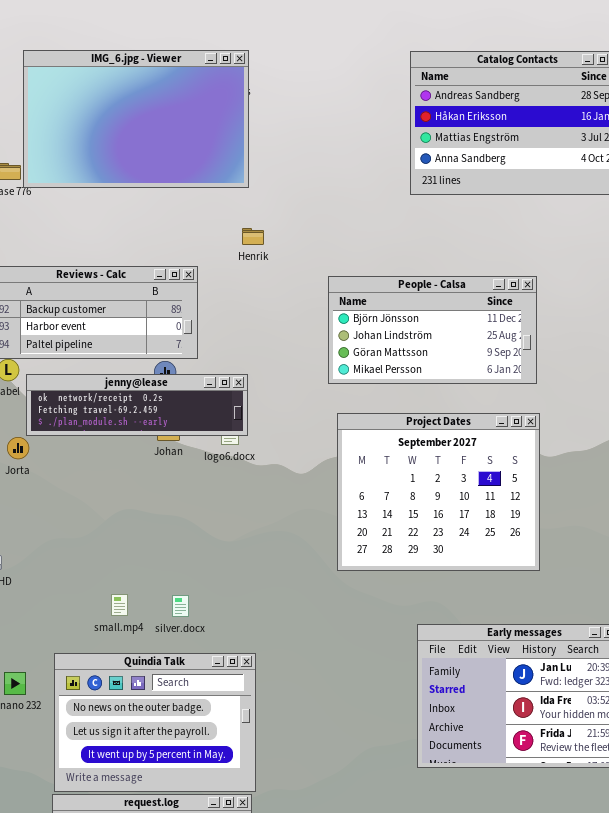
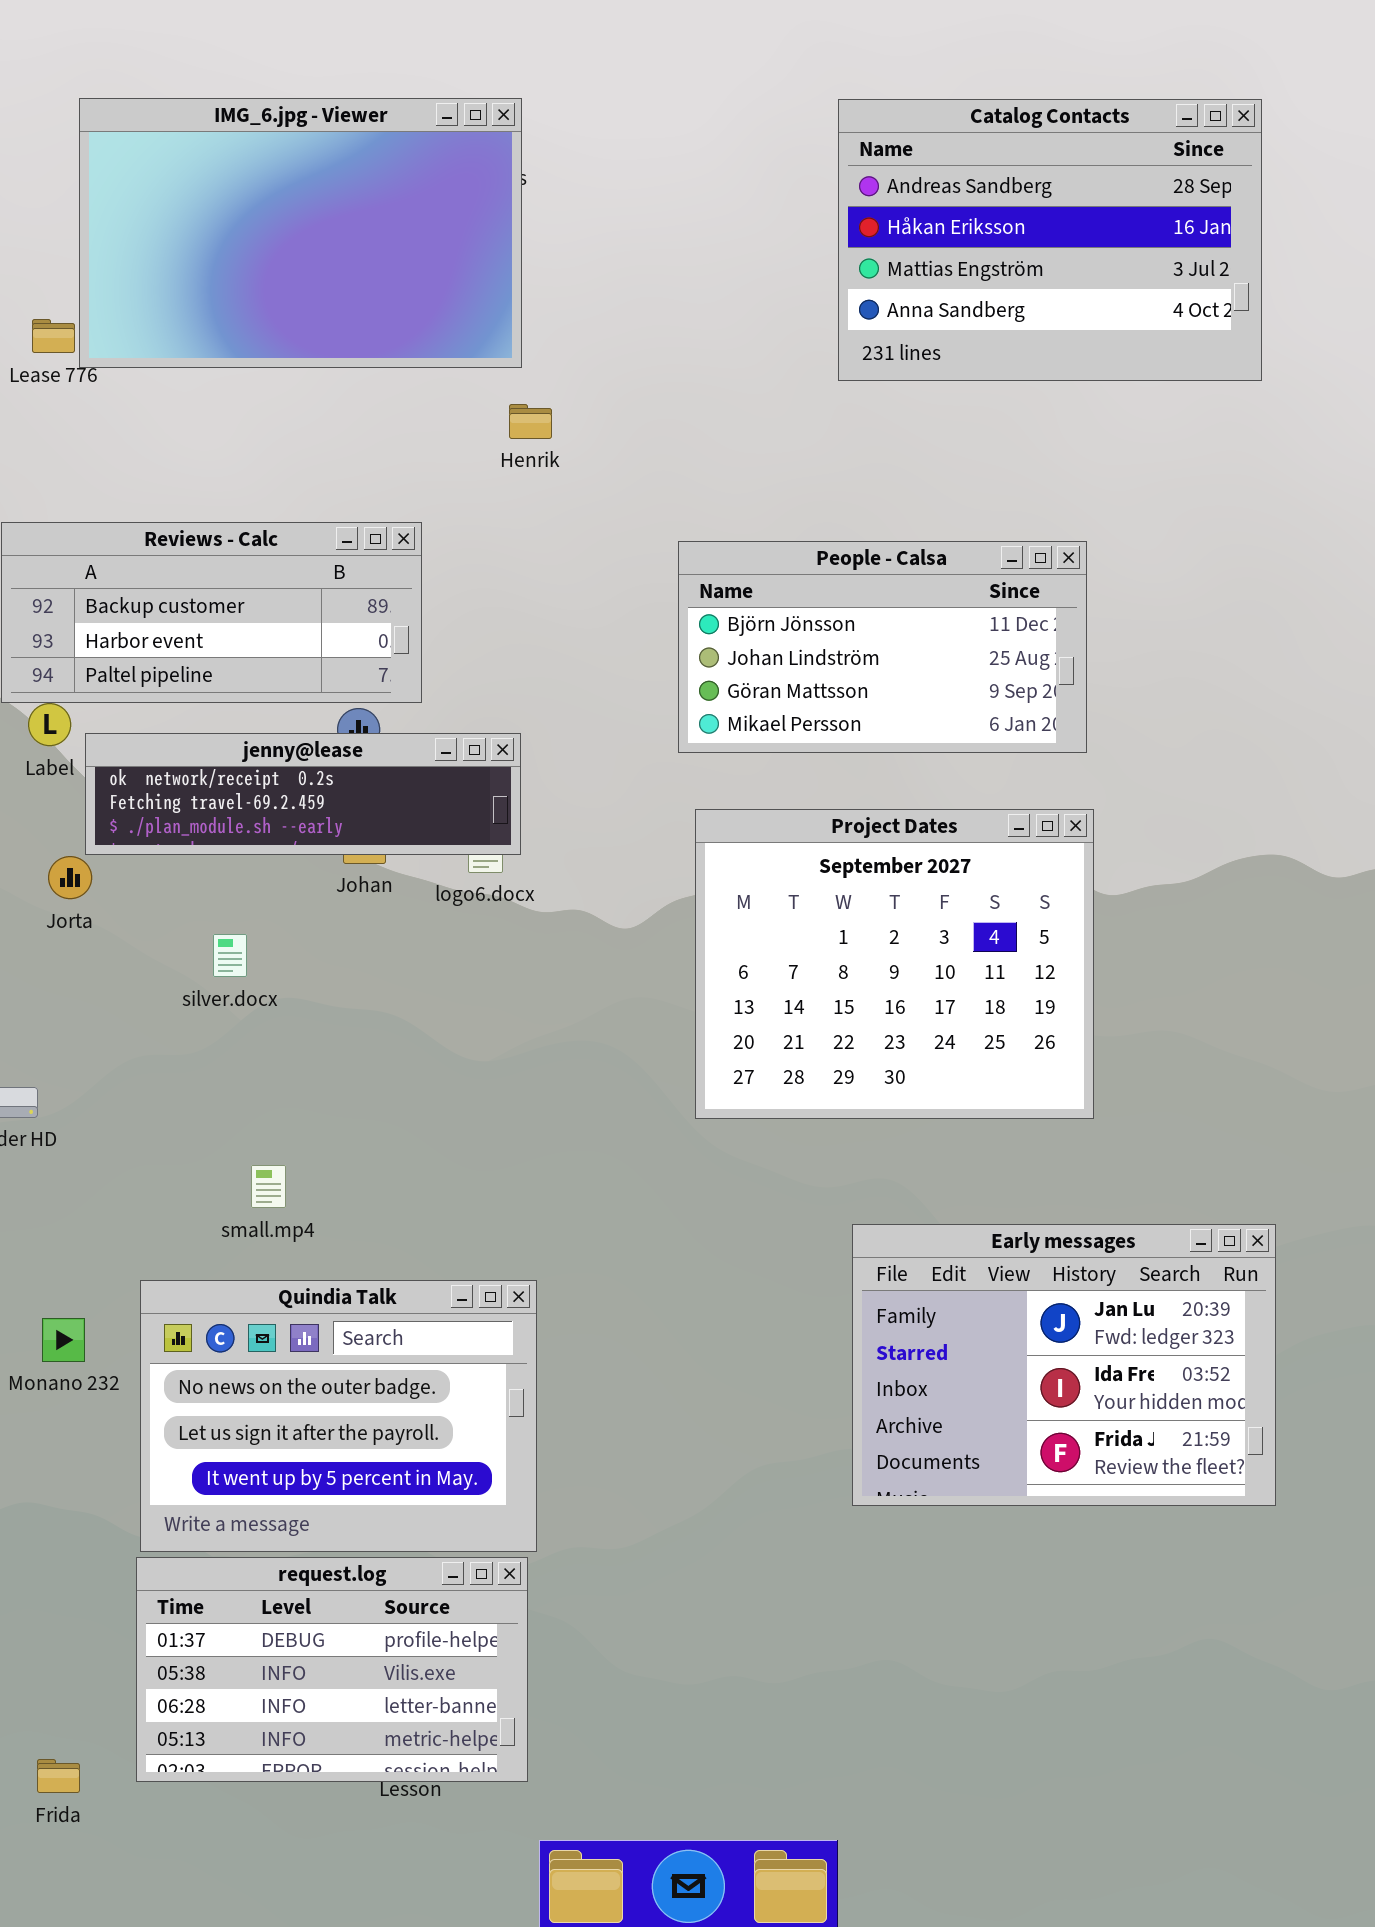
Henrik: [242,228,264,245] -> [509,404,552,439], moved
silver.docx: [172,595,189,617] -> [213,934,247,977], moved

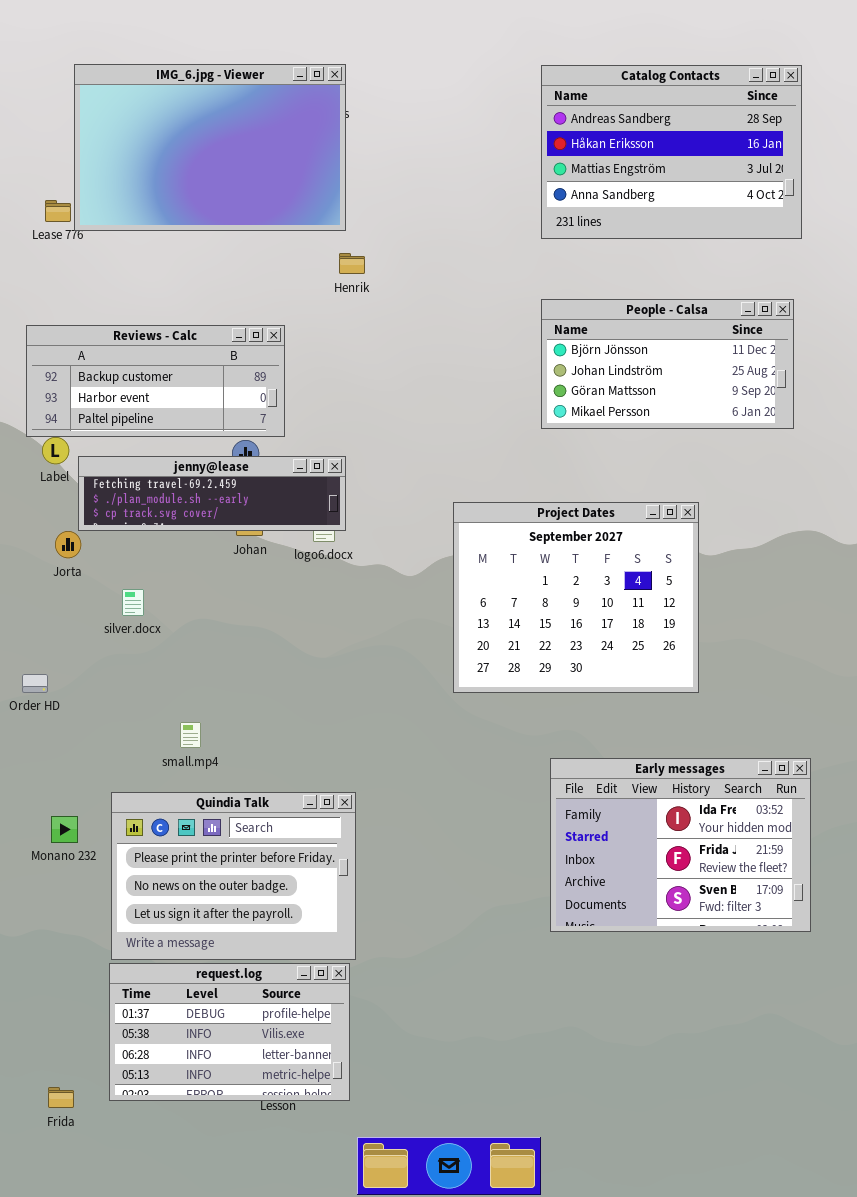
People - Calsa: [678,541,1087,753] -> [541,299,794,429], moved
jenny@lease: [85,733,521,855] -> [78,456,346,531], scrolled down 1 row
silver.docx: [213,934,247,977] -> [122,589,144,616], moved
Early messages: [852,1224,1276,1506] -> [550,758,811,932], scrolled down 1 row
Quindia Talk: [140,1280,537,1552] -> [111,792,356,960], scrolled up 1 row

